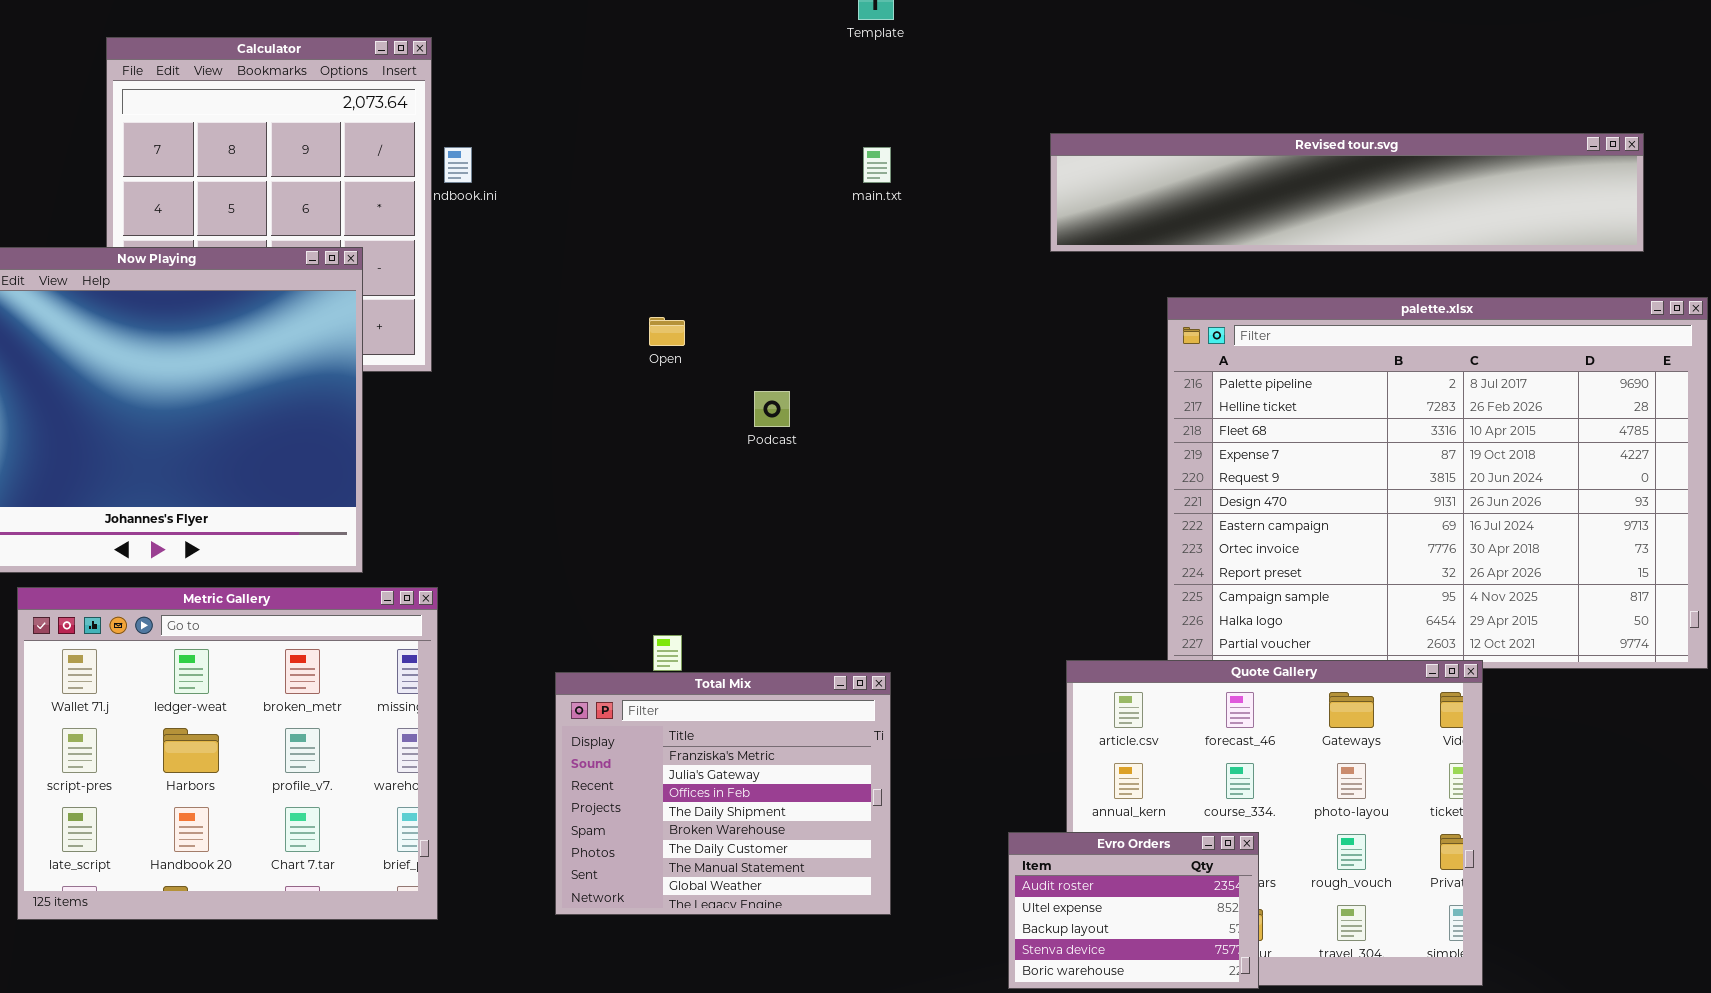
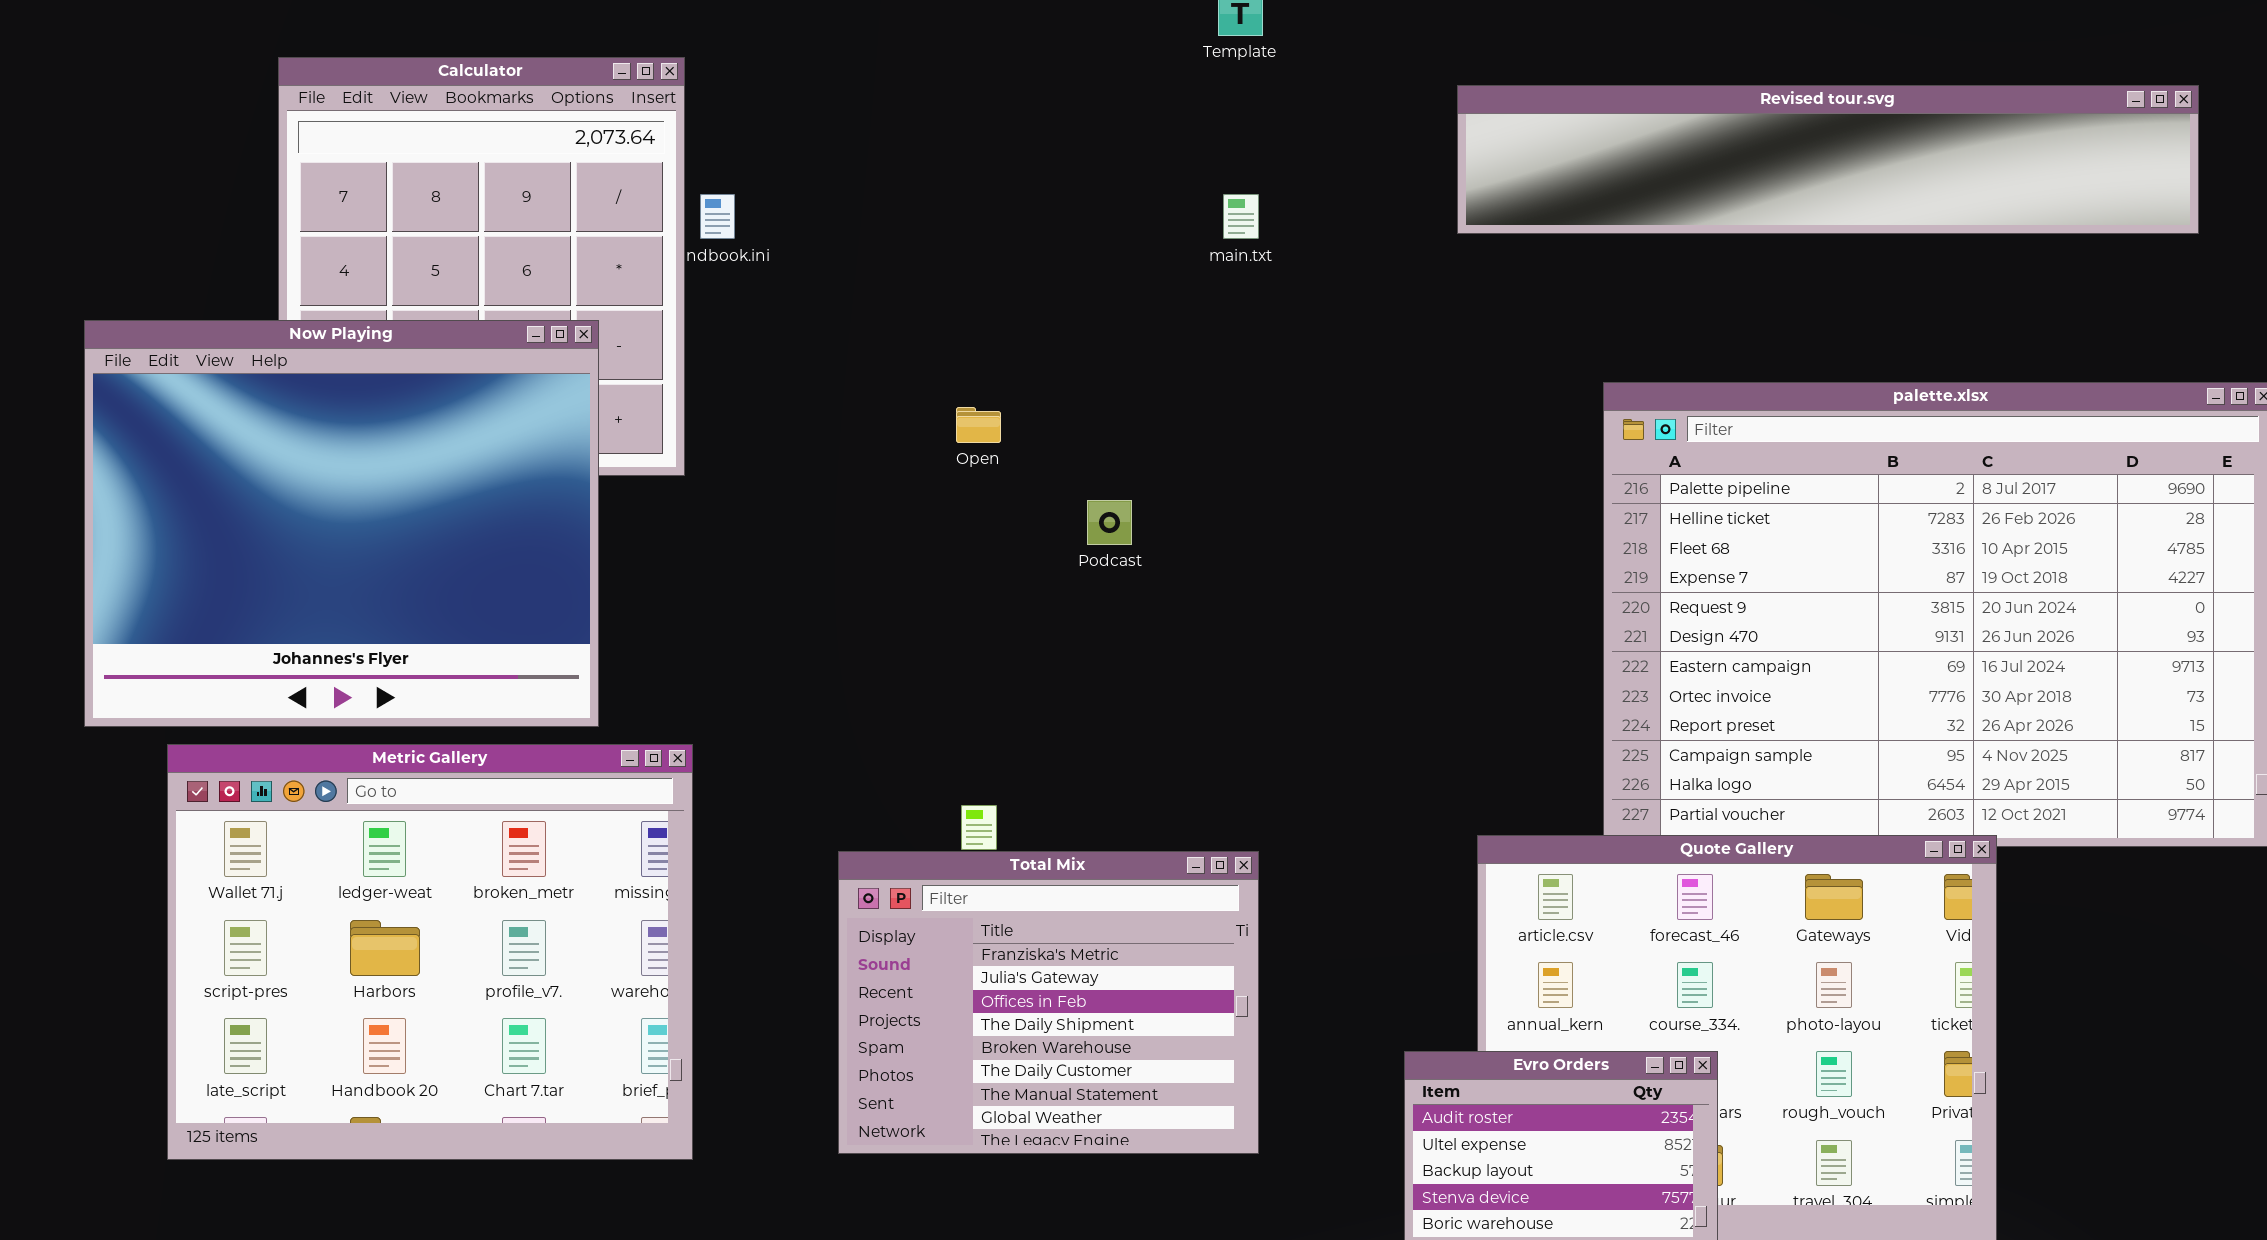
Revised tour.svg: [1050,133,1644,252] -> [1457,85,2199,234], moved

